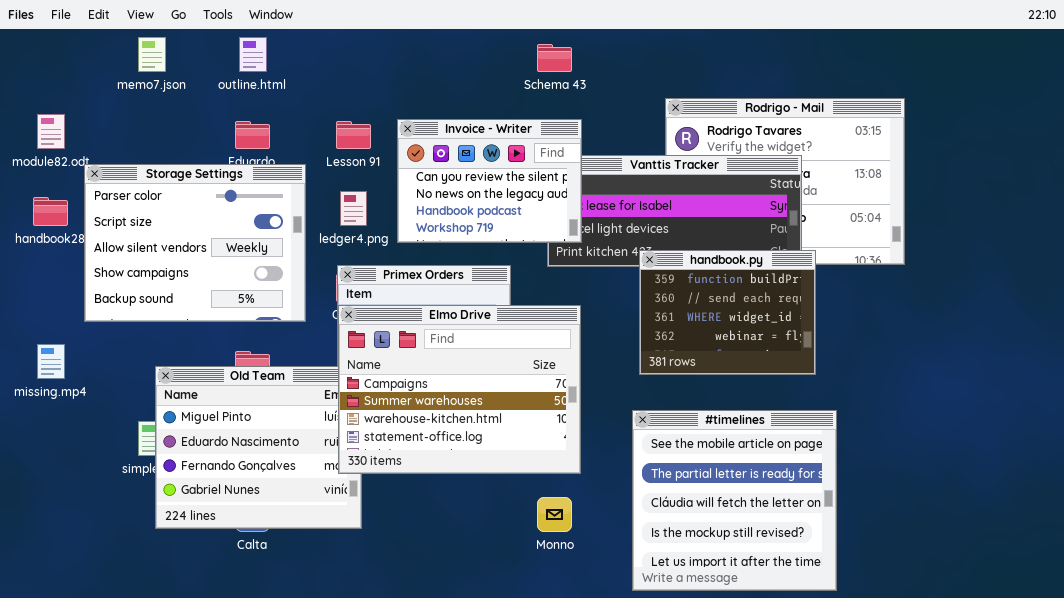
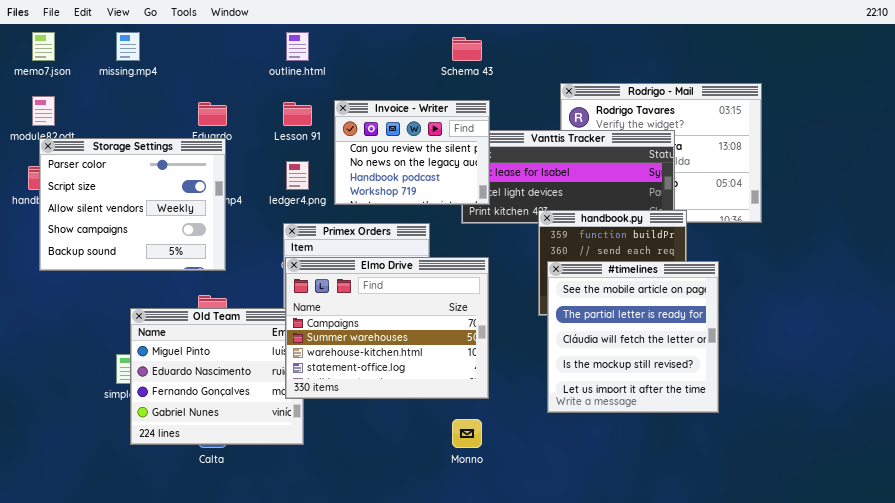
memo7.json: [138,37,166,72] -> [32,32,55,61], moved
outline.html: [239,37,267,72] -> [286,32,309,61], moved
Storage Settings: [84,164,306,322] -> [39,138,226,271], moved
missing.mp4: [37,344,65,379] -> [116,32,140,61], moved
#timelines: [632,410,837,591] -> [547,261,719,413], moved

